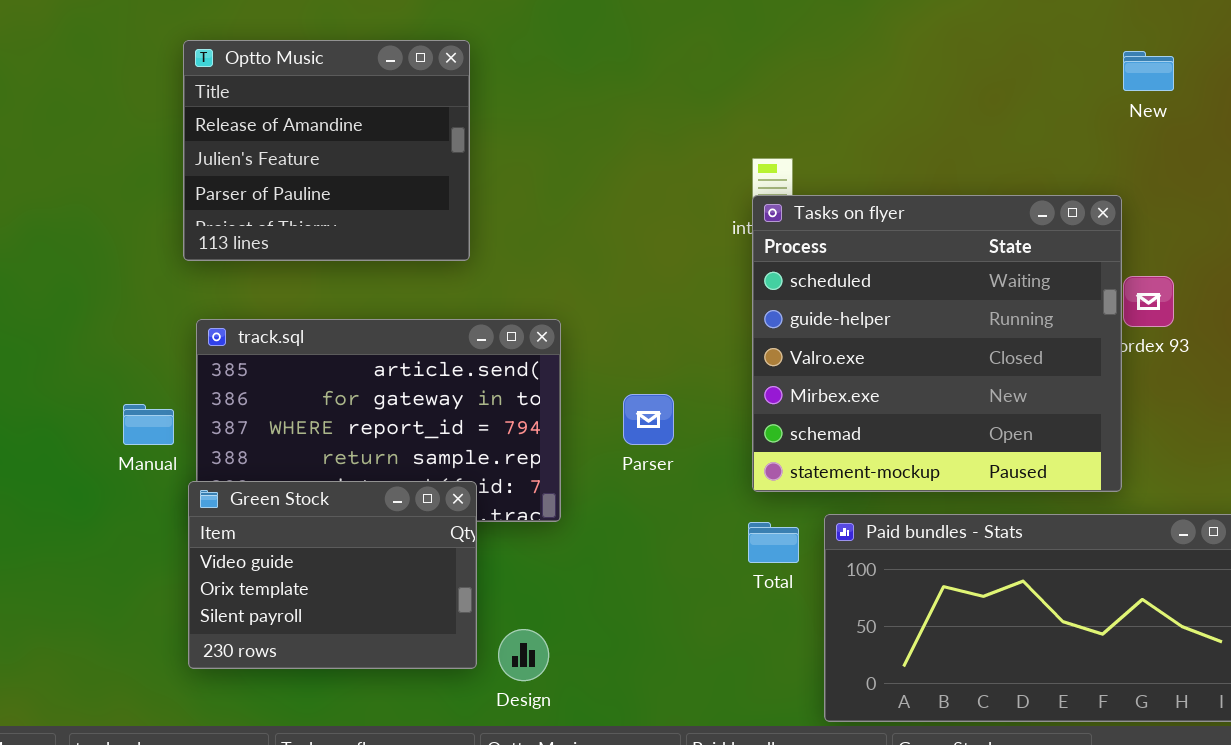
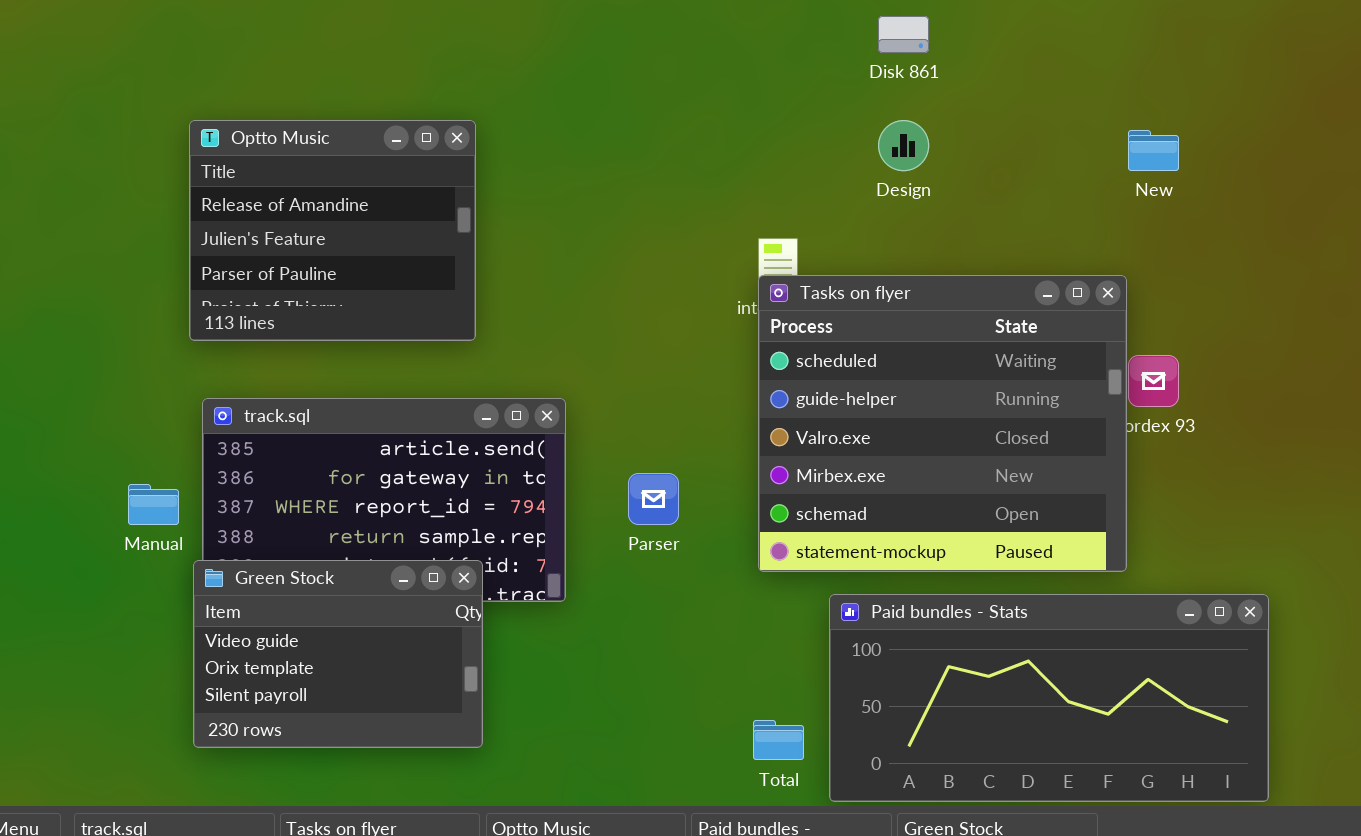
Total: [748,522,799,563] -> [753,720,804,760], moved
Design: [498,629,549,681] -> [878,120,929,171], moved

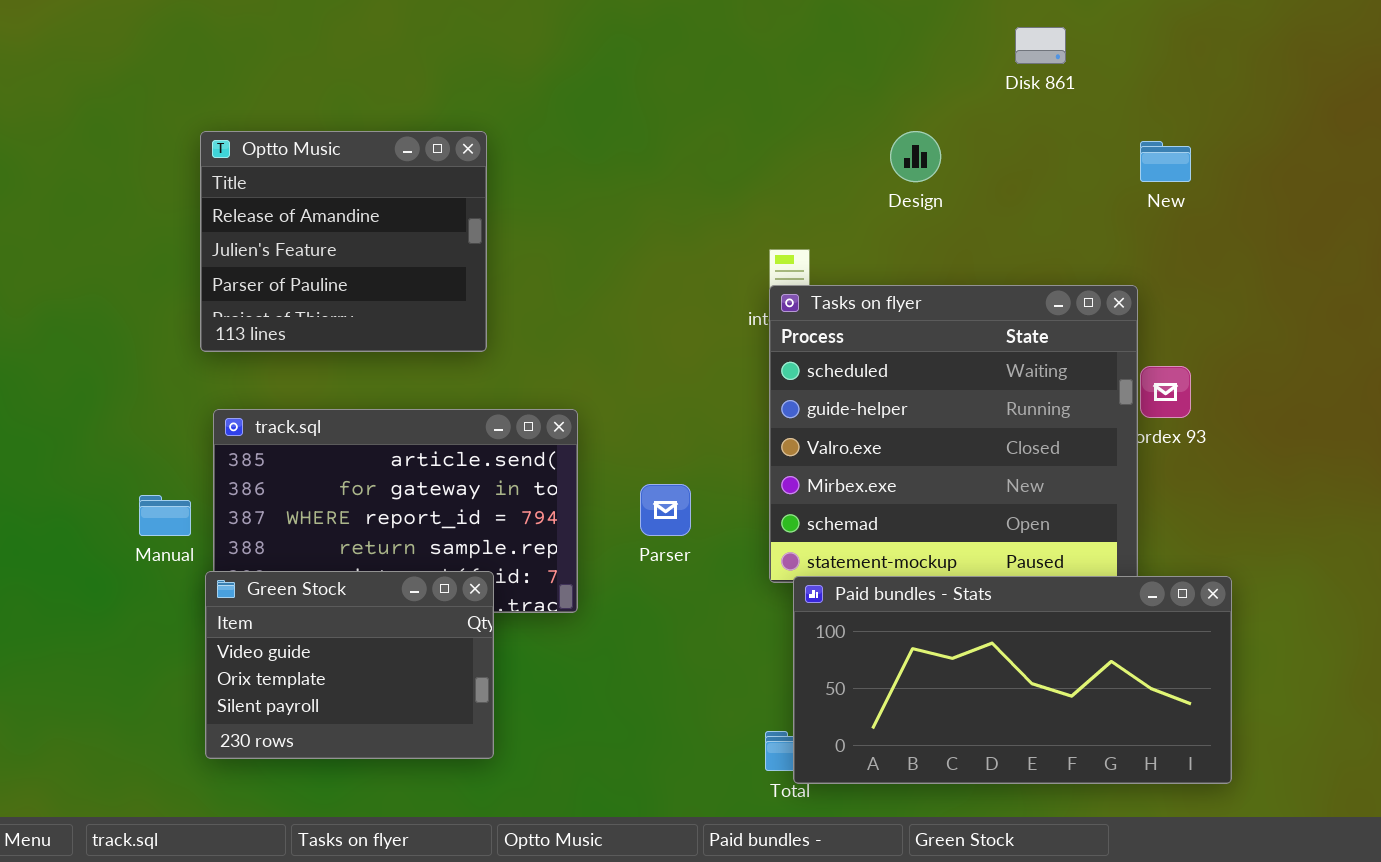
Disk 861: [878,16,929,53] -> [1015,27,1066,64], moved
Paid bundles - Stats: [829,594,1269,802] -> [793,576,1232,784], moved

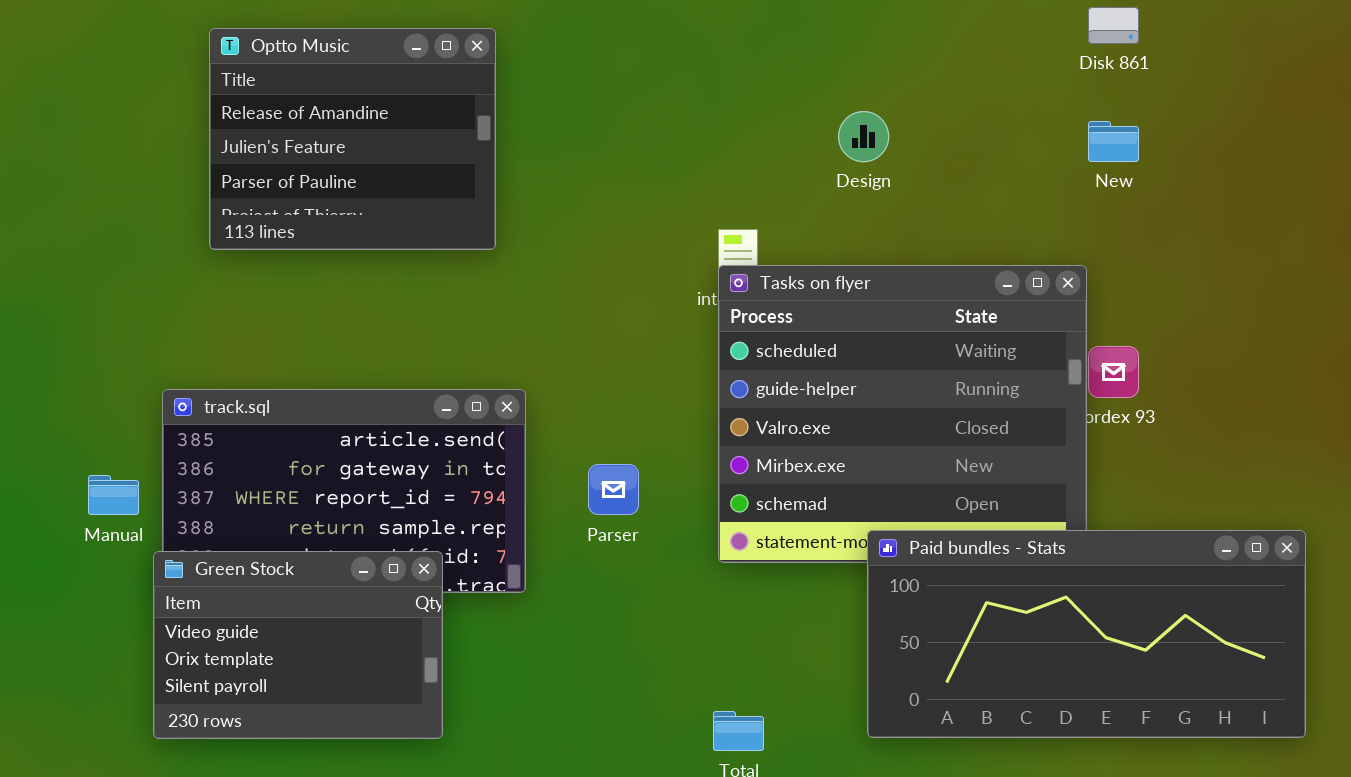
Disk 861: [1015,27,1066,64] -> [1088,7,1139,44], moved
Optto Music: [200,131,487,352] -> [209,28,496,250], moved
Paid bundles - Stats: [793,576,1232,784] -> [867,530,1306,738], moved

